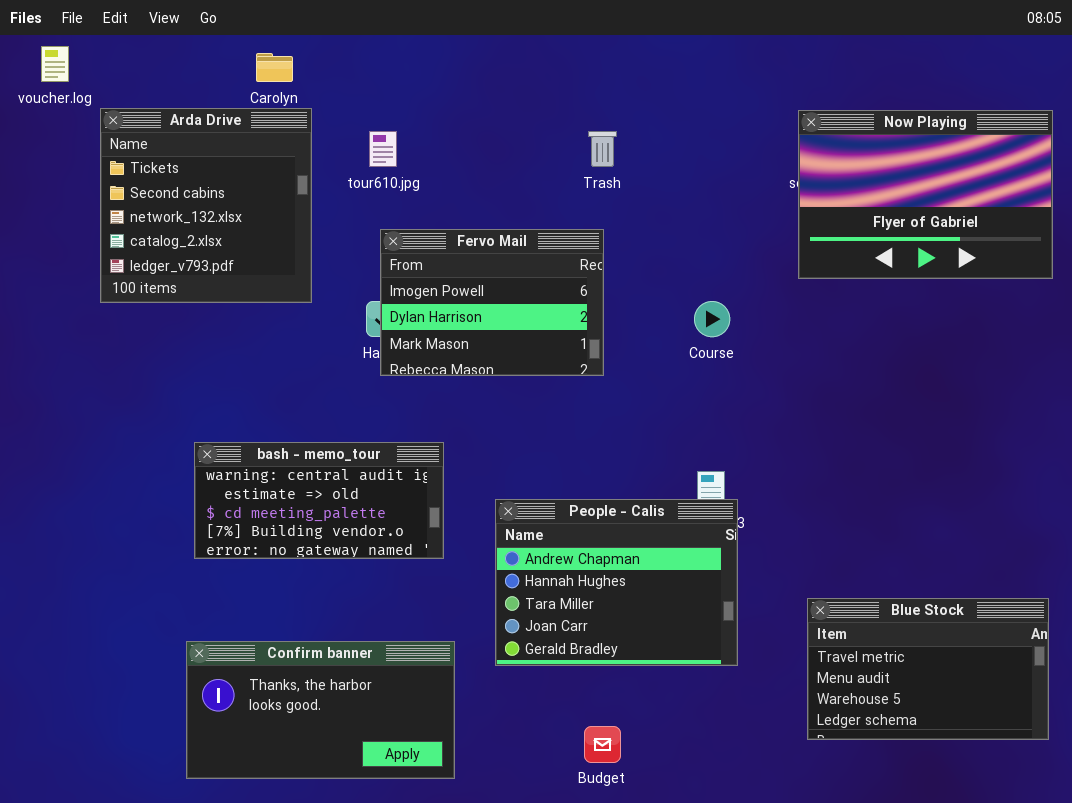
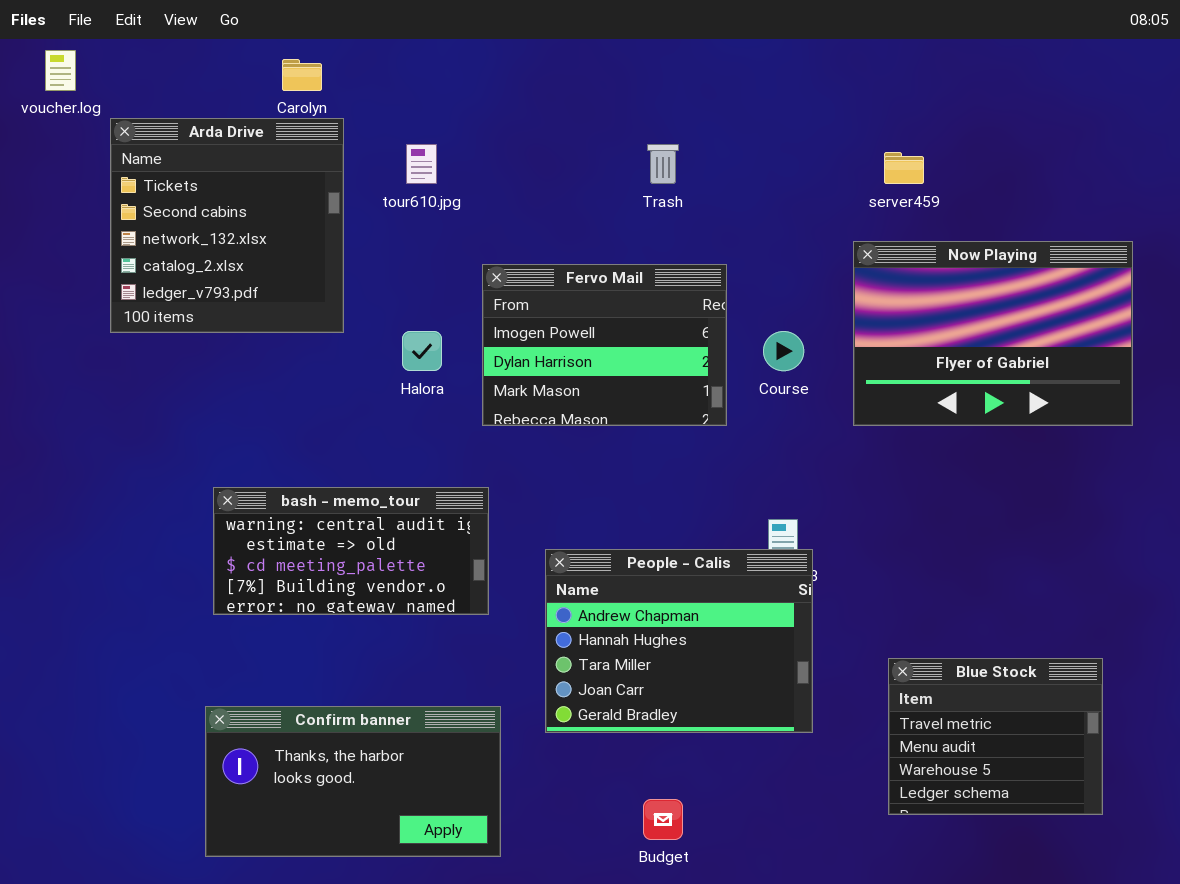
Now Playing: [798,110,1053,279] -> [853,241,1133,426], moved
Fervo Mail: [380,229,604,376] -> [482,264,727,426], moved
Blue Stock: [807,598,1049,740] -> [888,658,1103,815], resized

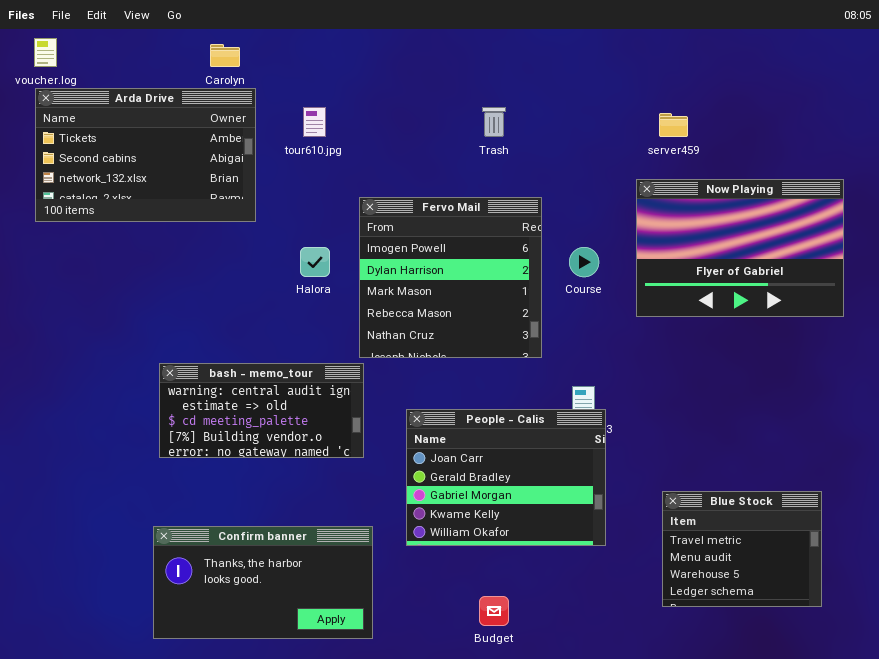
Arda Drive: [110,118,344,333] -> [35,88,256,222], resized
Fervo Mail: [482,264,727,426] -> [359,197,542,358], resized
People - Calis: [545,549,813,733] -> [406,409,606,546], scrolled down 3 rows

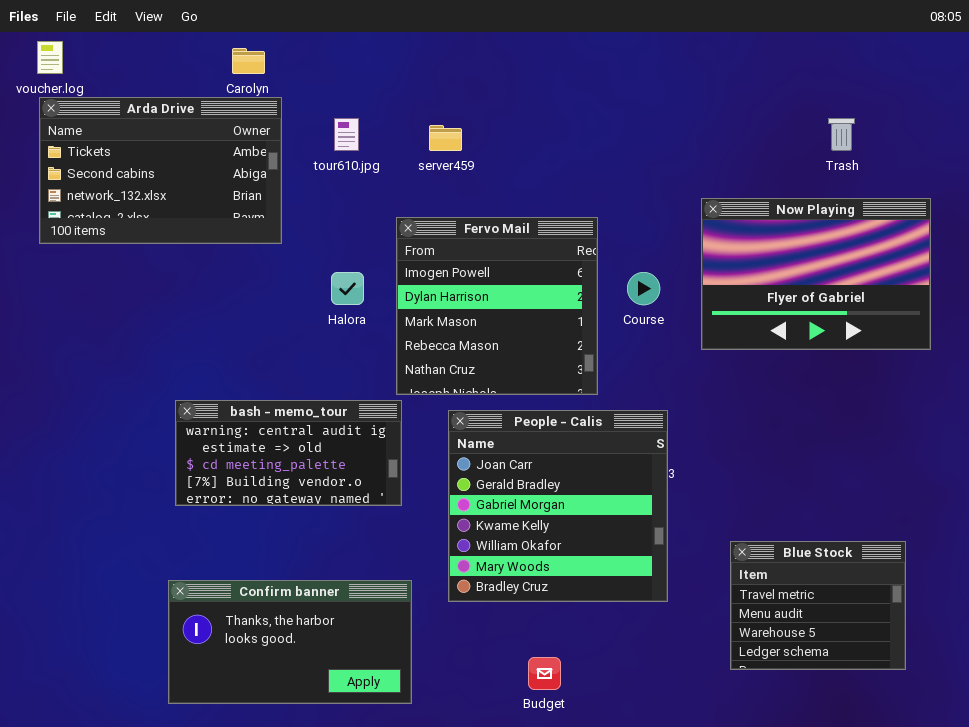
Trash: [482,107,506,137] -> [828,118,855,151], moved
server459: [659,113,688,137] -> [429,125,462,151], moved
People - Calis: [406,409,606,546] -> [448,410,668,602], resized

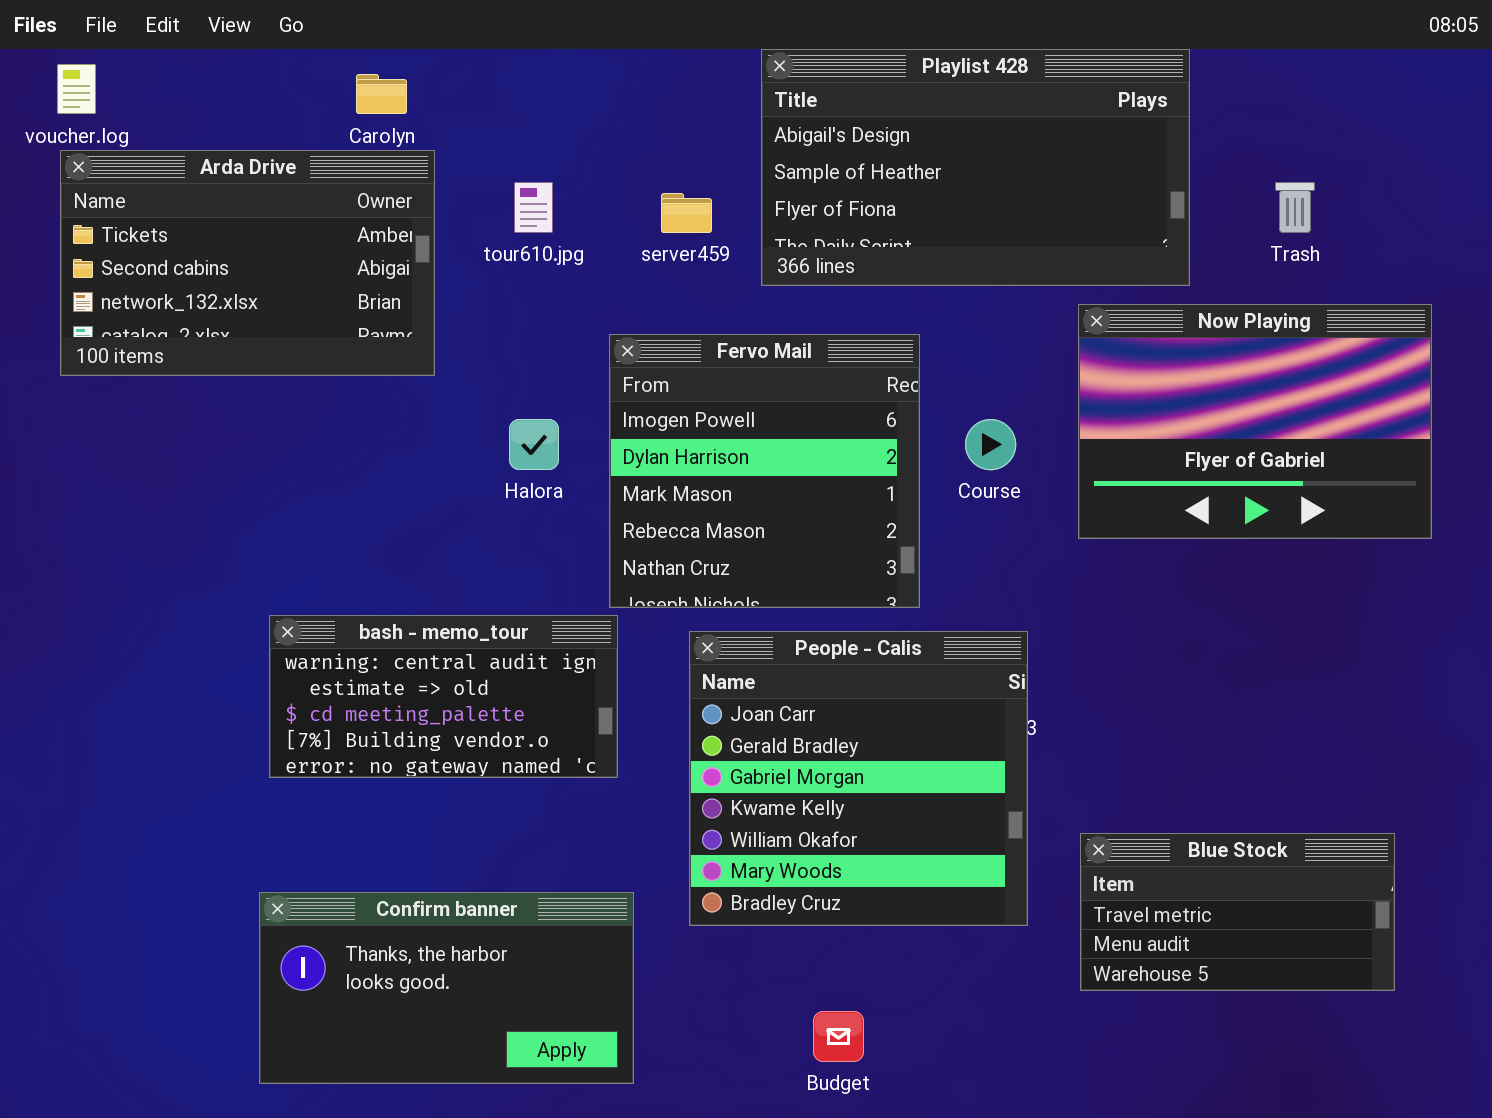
Playlist 428: none -> [761,49,1190,286], opened
Blue Stock: [730,541,906,670] -> [1080,833,1395,991], resized

